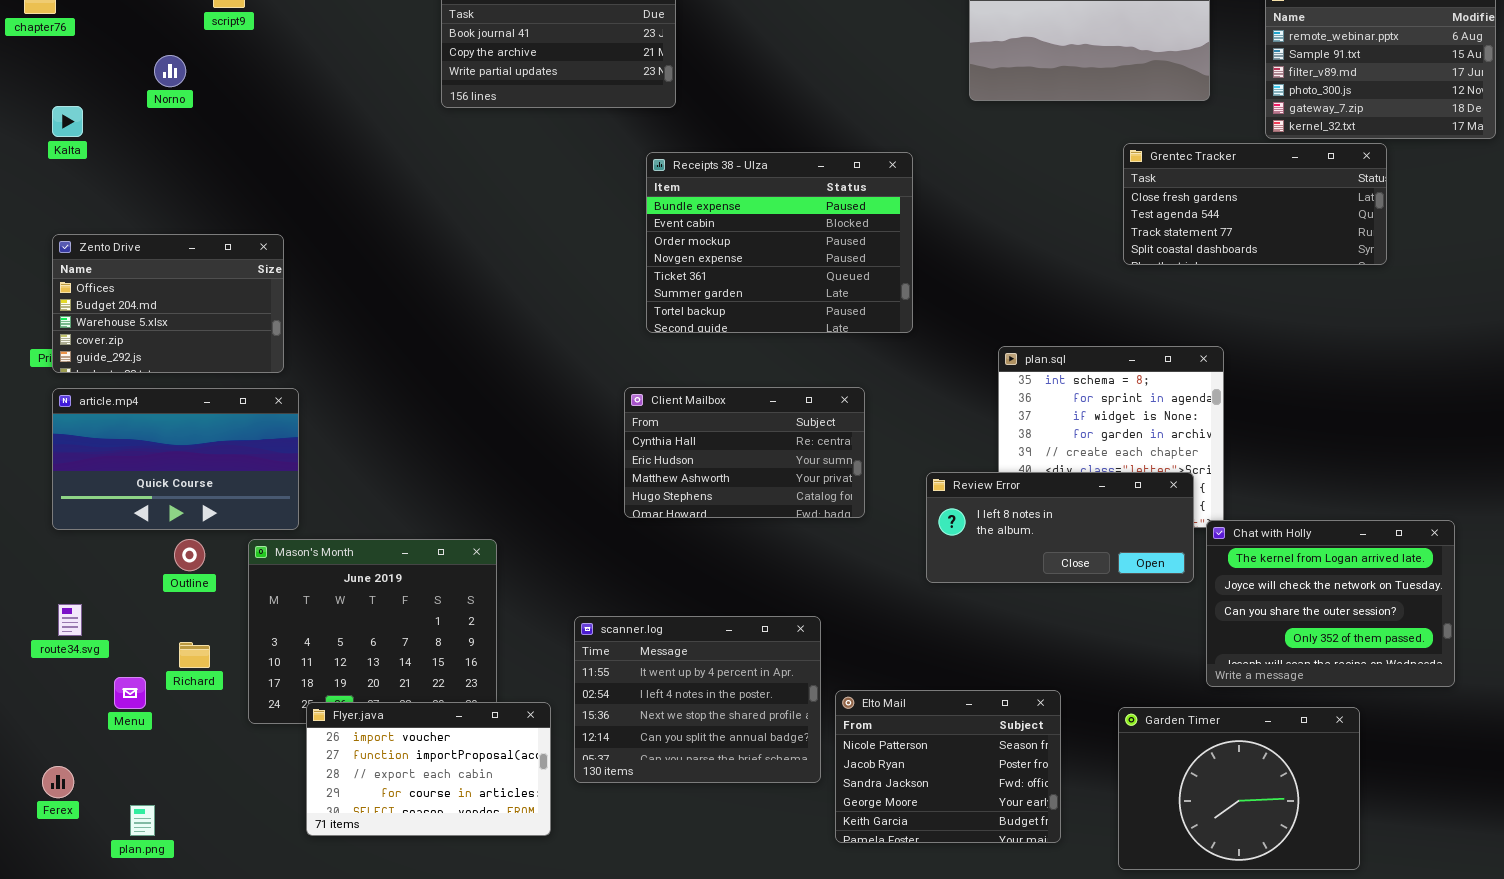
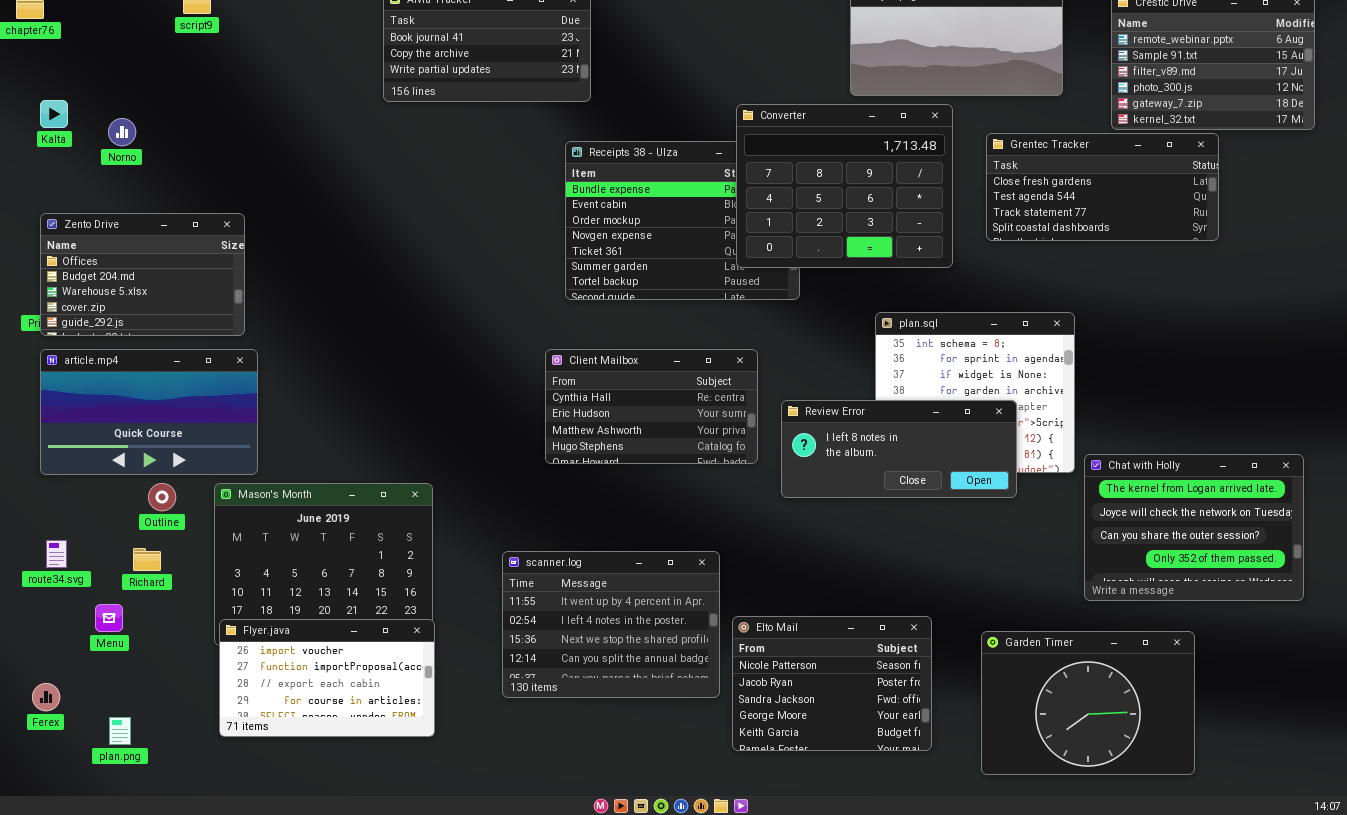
Norno: [154,55,186,87] -> [108,118,136,146], moved
Converter: none -> [736,104,953,268], opened
Review Error: [926,472,1194,583] -> [781,400,1017,498], moved
Chat with Holly: [1206,520,1455,687] -> [1084,454,1304,601], moved
Richard: [179,642,210,668] -> [133,548,161,571], moved
Flyer.java: [306,702,551,836] -> [219,619,435,737], moved

